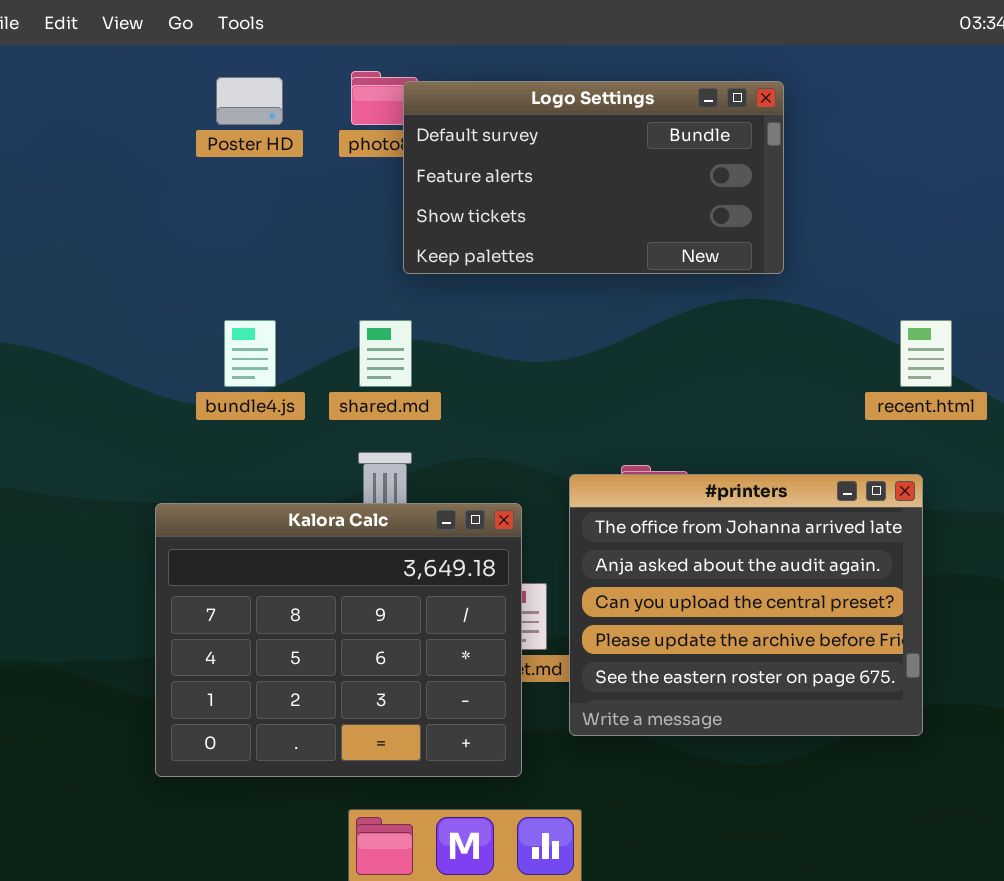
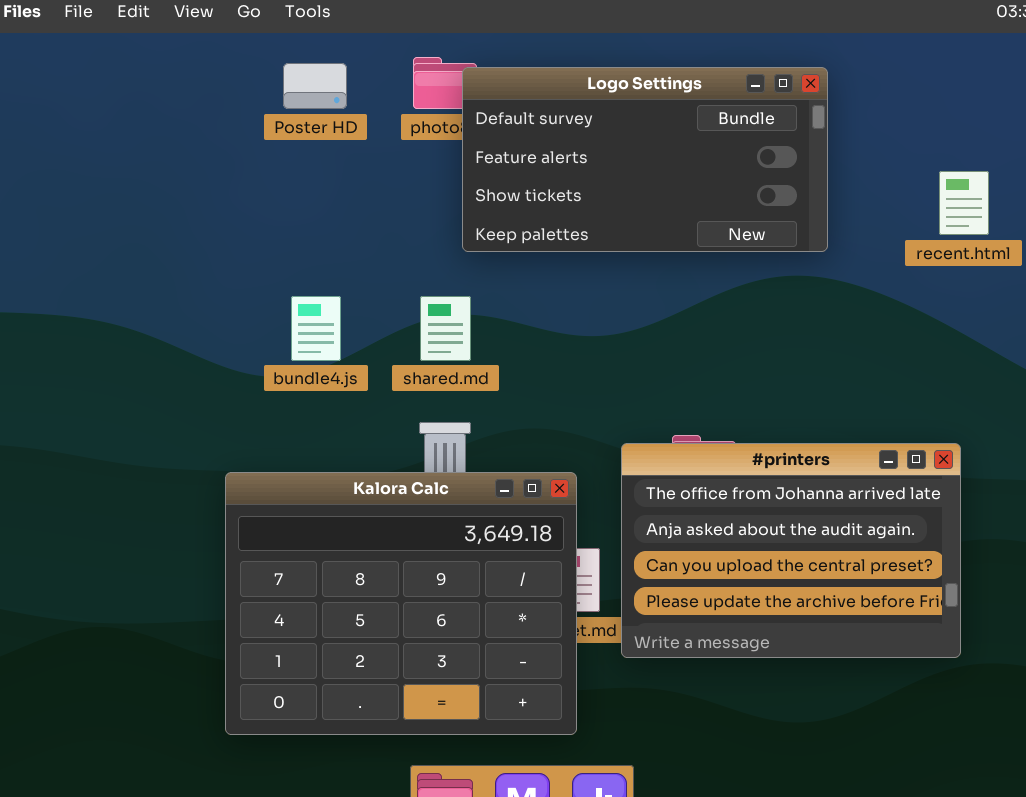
recent.html: [900,320,952,387] -> [939,171,989,235], moved
#printers: [569,474,923,736] -> [621,443,961,658], resized

